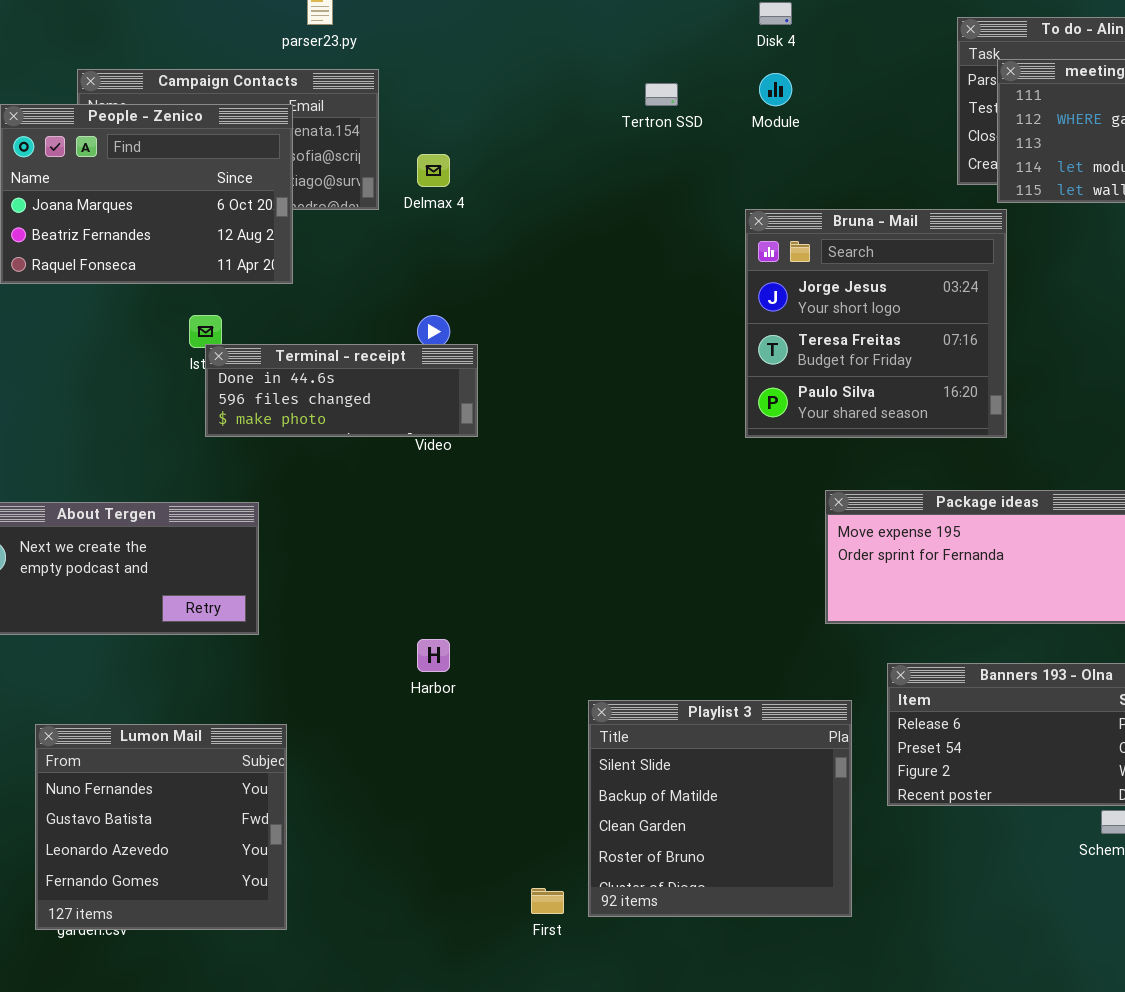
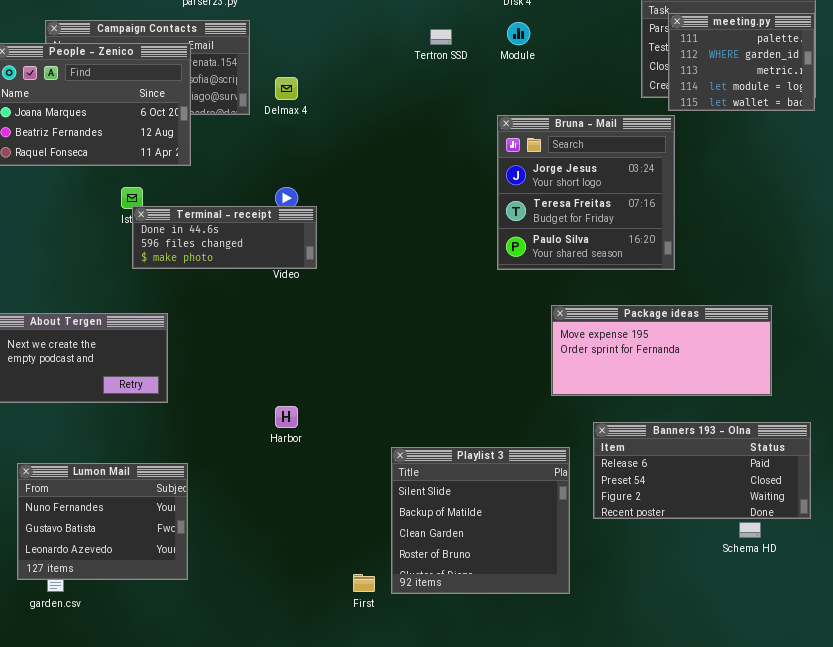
Lumon Mail: [35,724,287,930] -> [17,463,188,580], resized

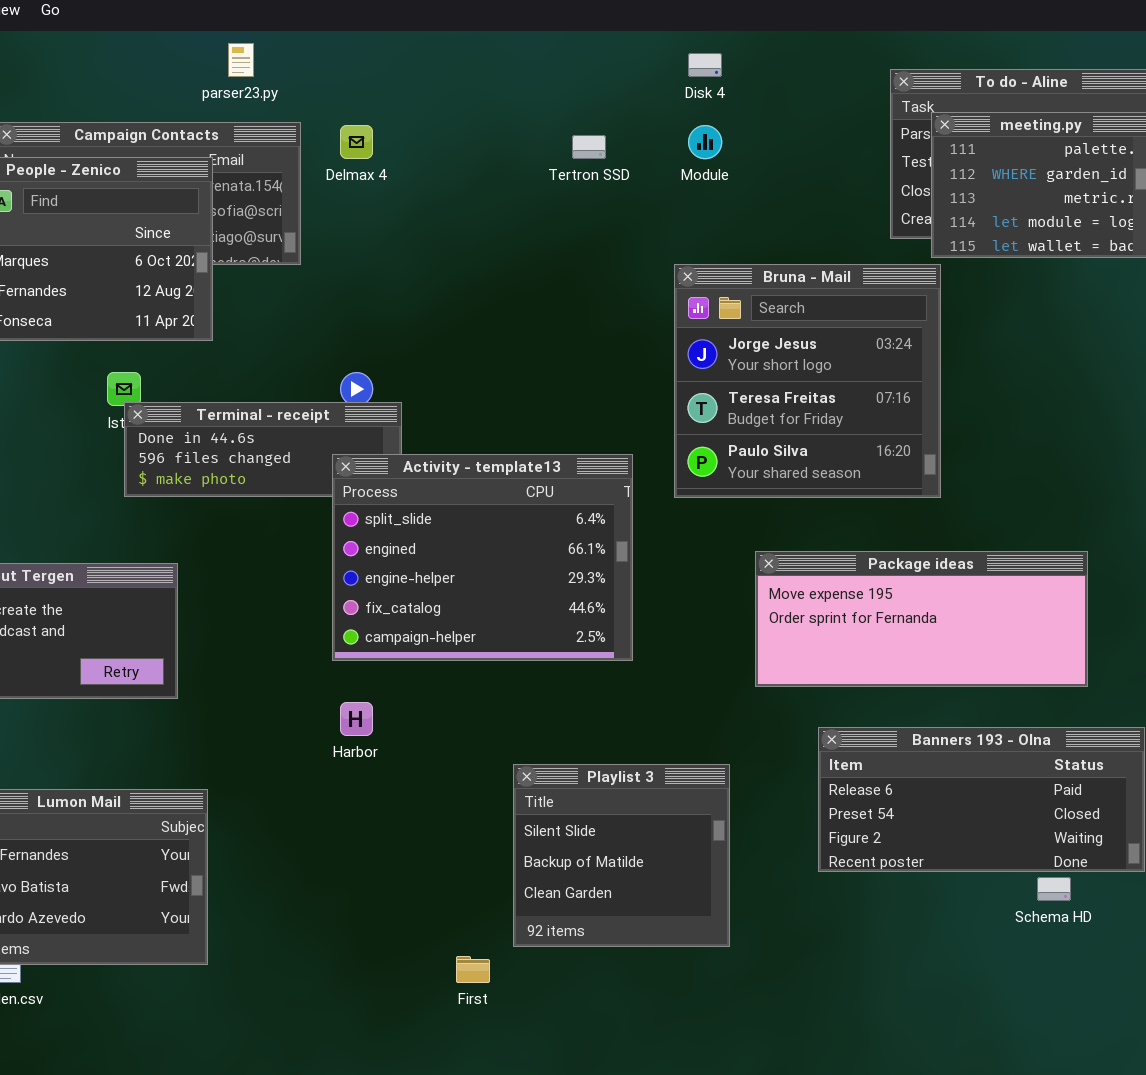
Delmax 4: [275,77,298,100] -> [340,125,373,159], moved
Activity - template13: none -> [332,454,633,661], opened
Playlist 3: [391,447,570,594] -> [513,764,730,947], resized

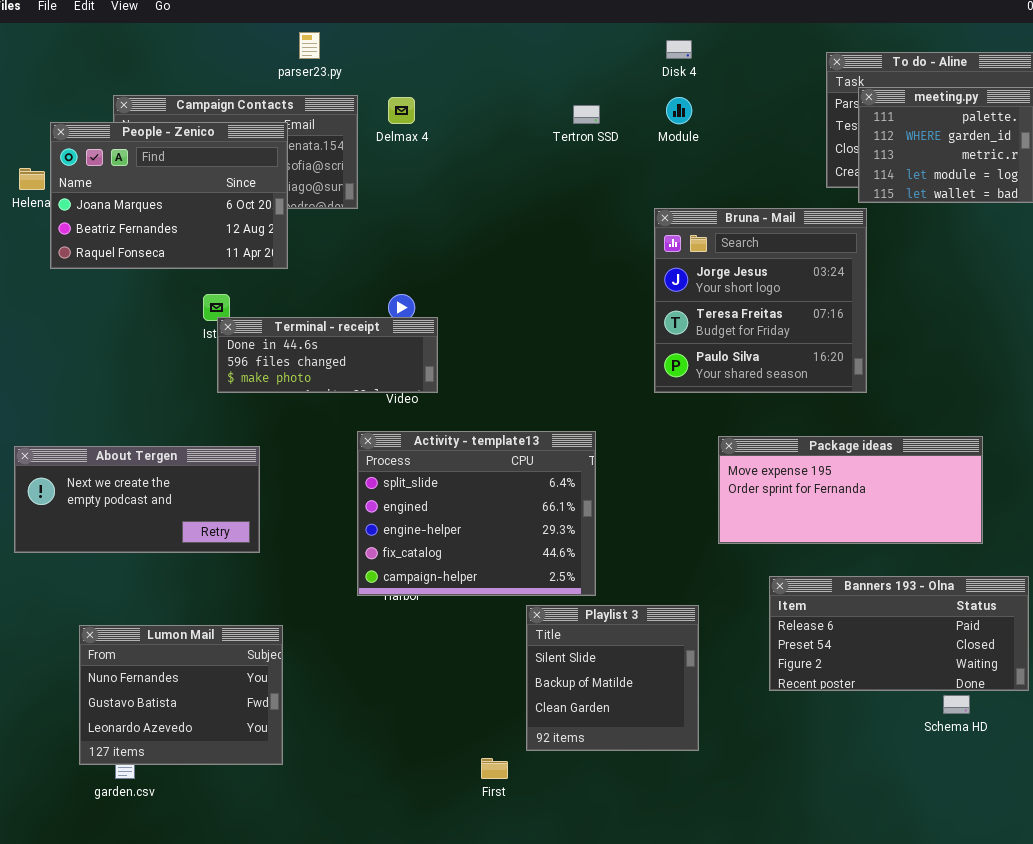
Activity - template13: [332,454,633,661] -> [357,431,596,596], moved

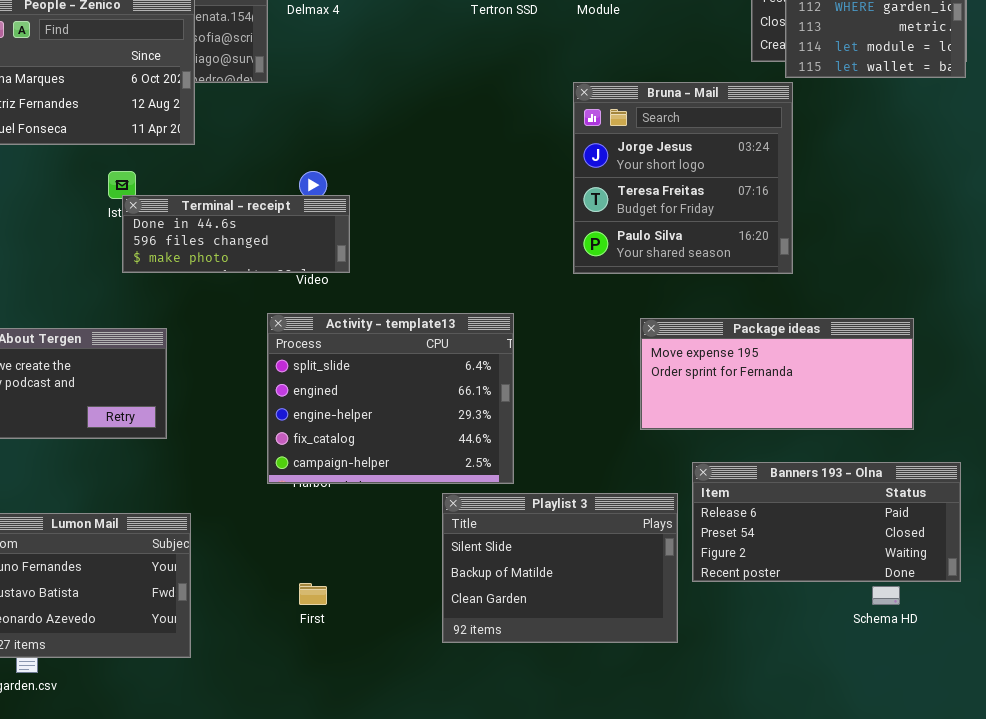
Playlist 3: [526,605,699,751] -> [442,493,678,643], resized
First: [481,758,508,779] -> [299,583,327,605], moved

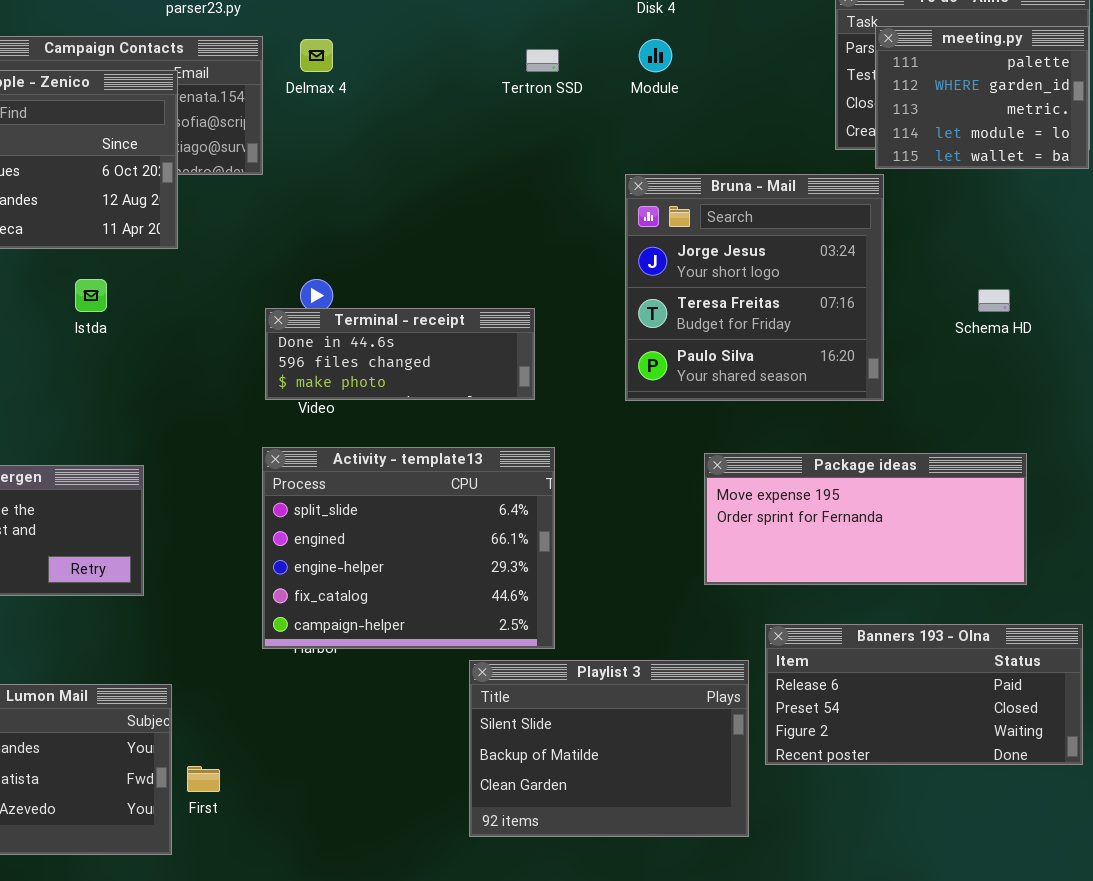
Terminal - receipt: [122,195,350,273] -> [265,308,535,400], moved
First: [299,583,327,605] -> [187,766,220,792], moved
Schema HD: [872,586,900,605] -> [978,289,1010,312], moved

